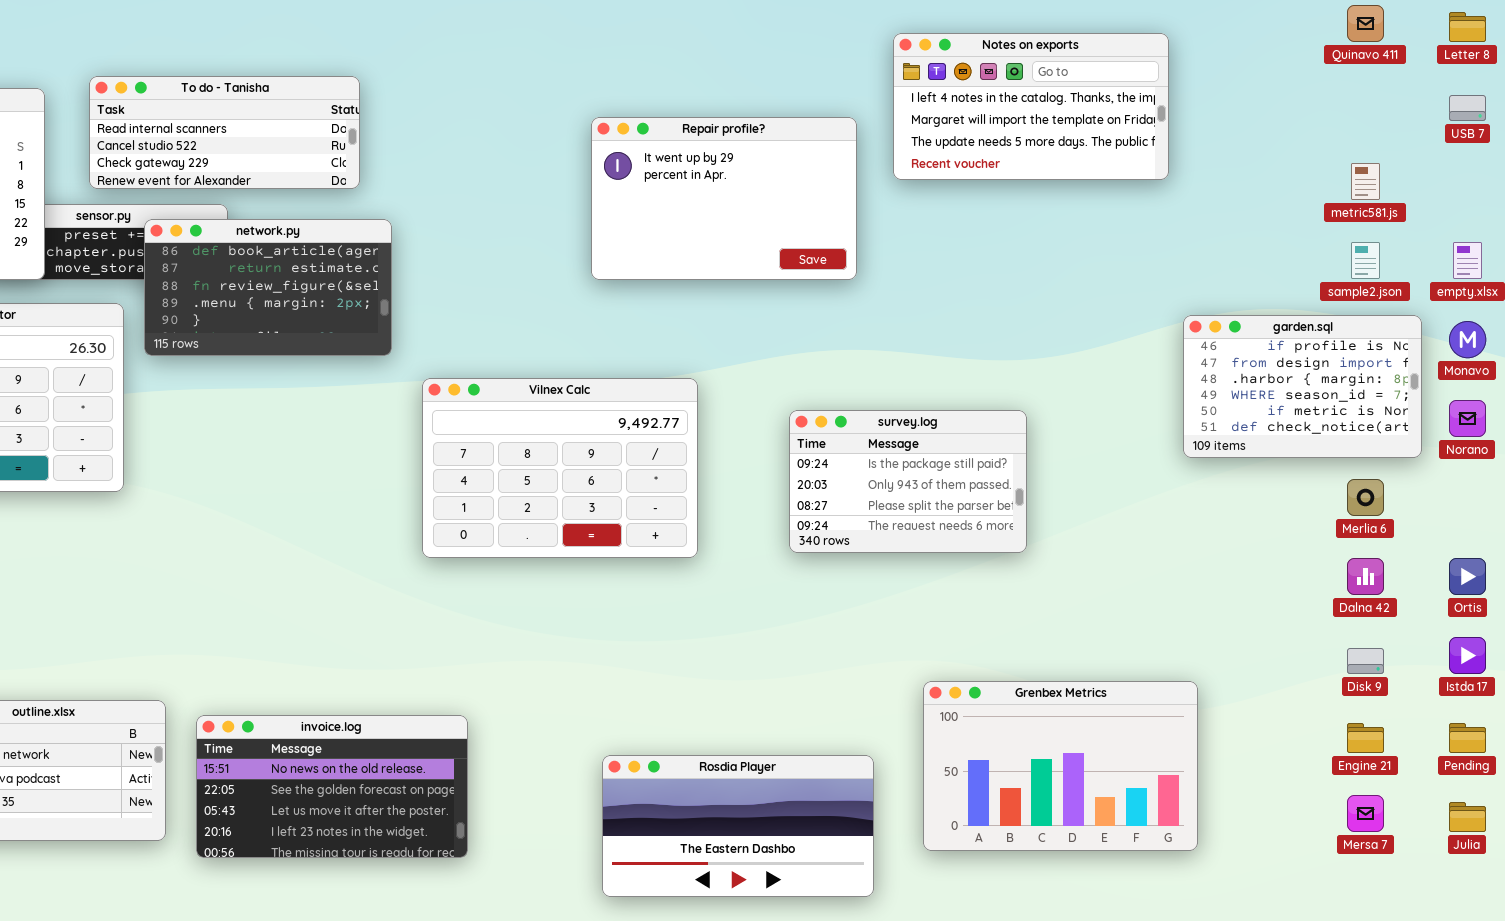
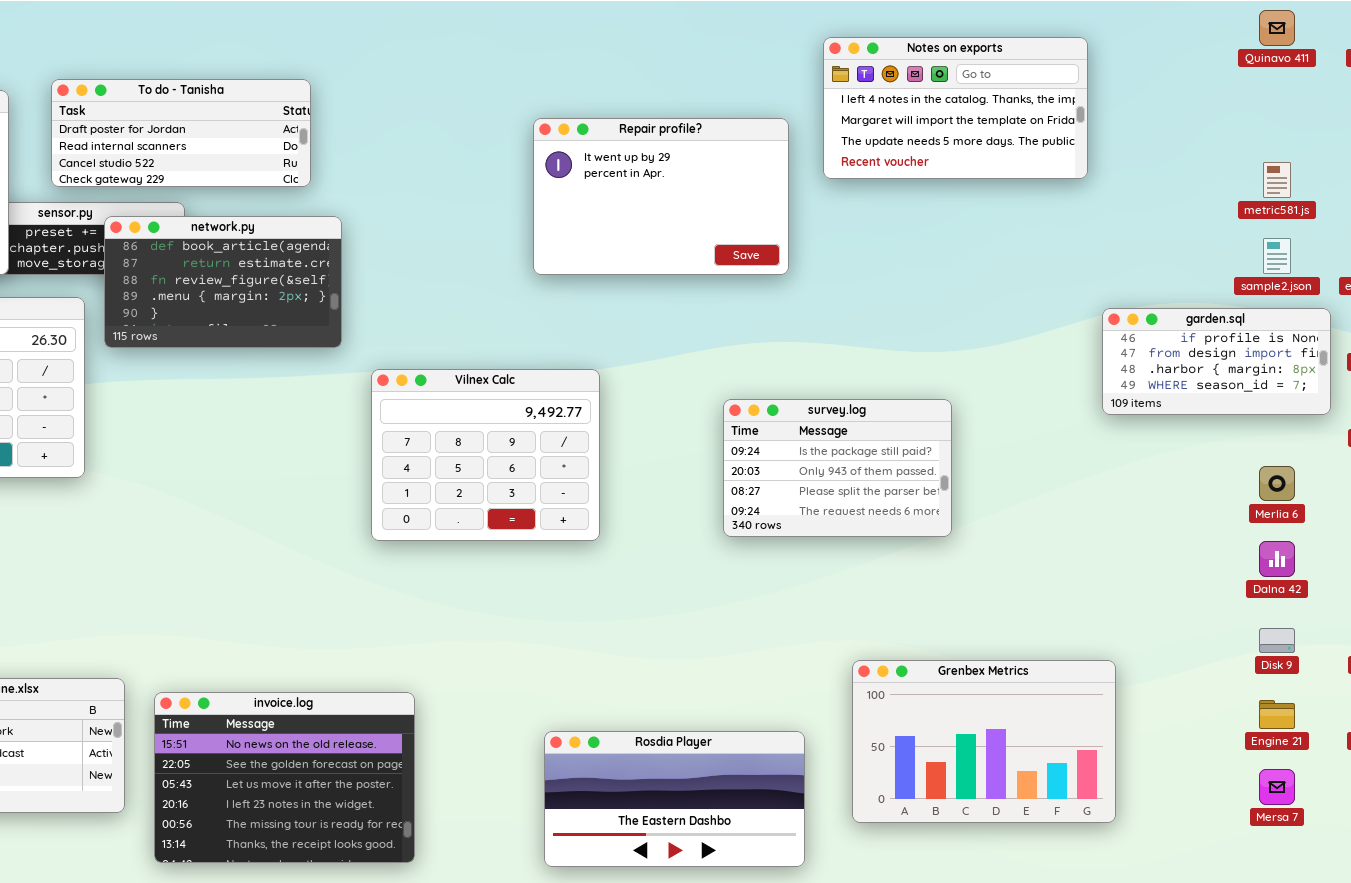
To do - Tanisha: [89,76,360,189] -> [51,79,311,187], scrolled up 1 row
garden.sql: [1183,315,1422,458] -> [1102,308,1331,415], resized
Vilnex Calc: [422,378,698,558] -> [371,369,600,541], resized
invoice.log: [196,715,468,858] -> [154,692,415,863], resized

